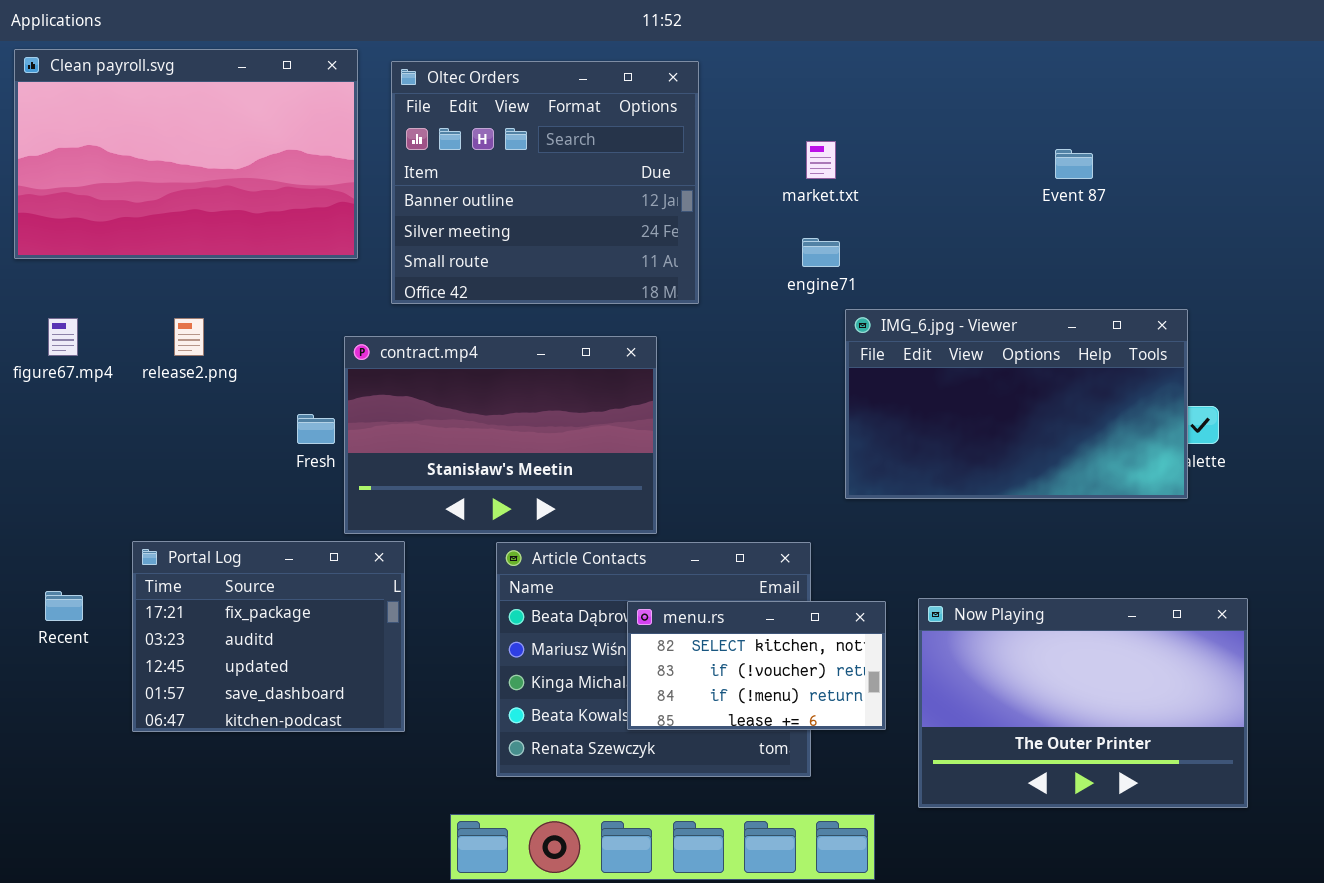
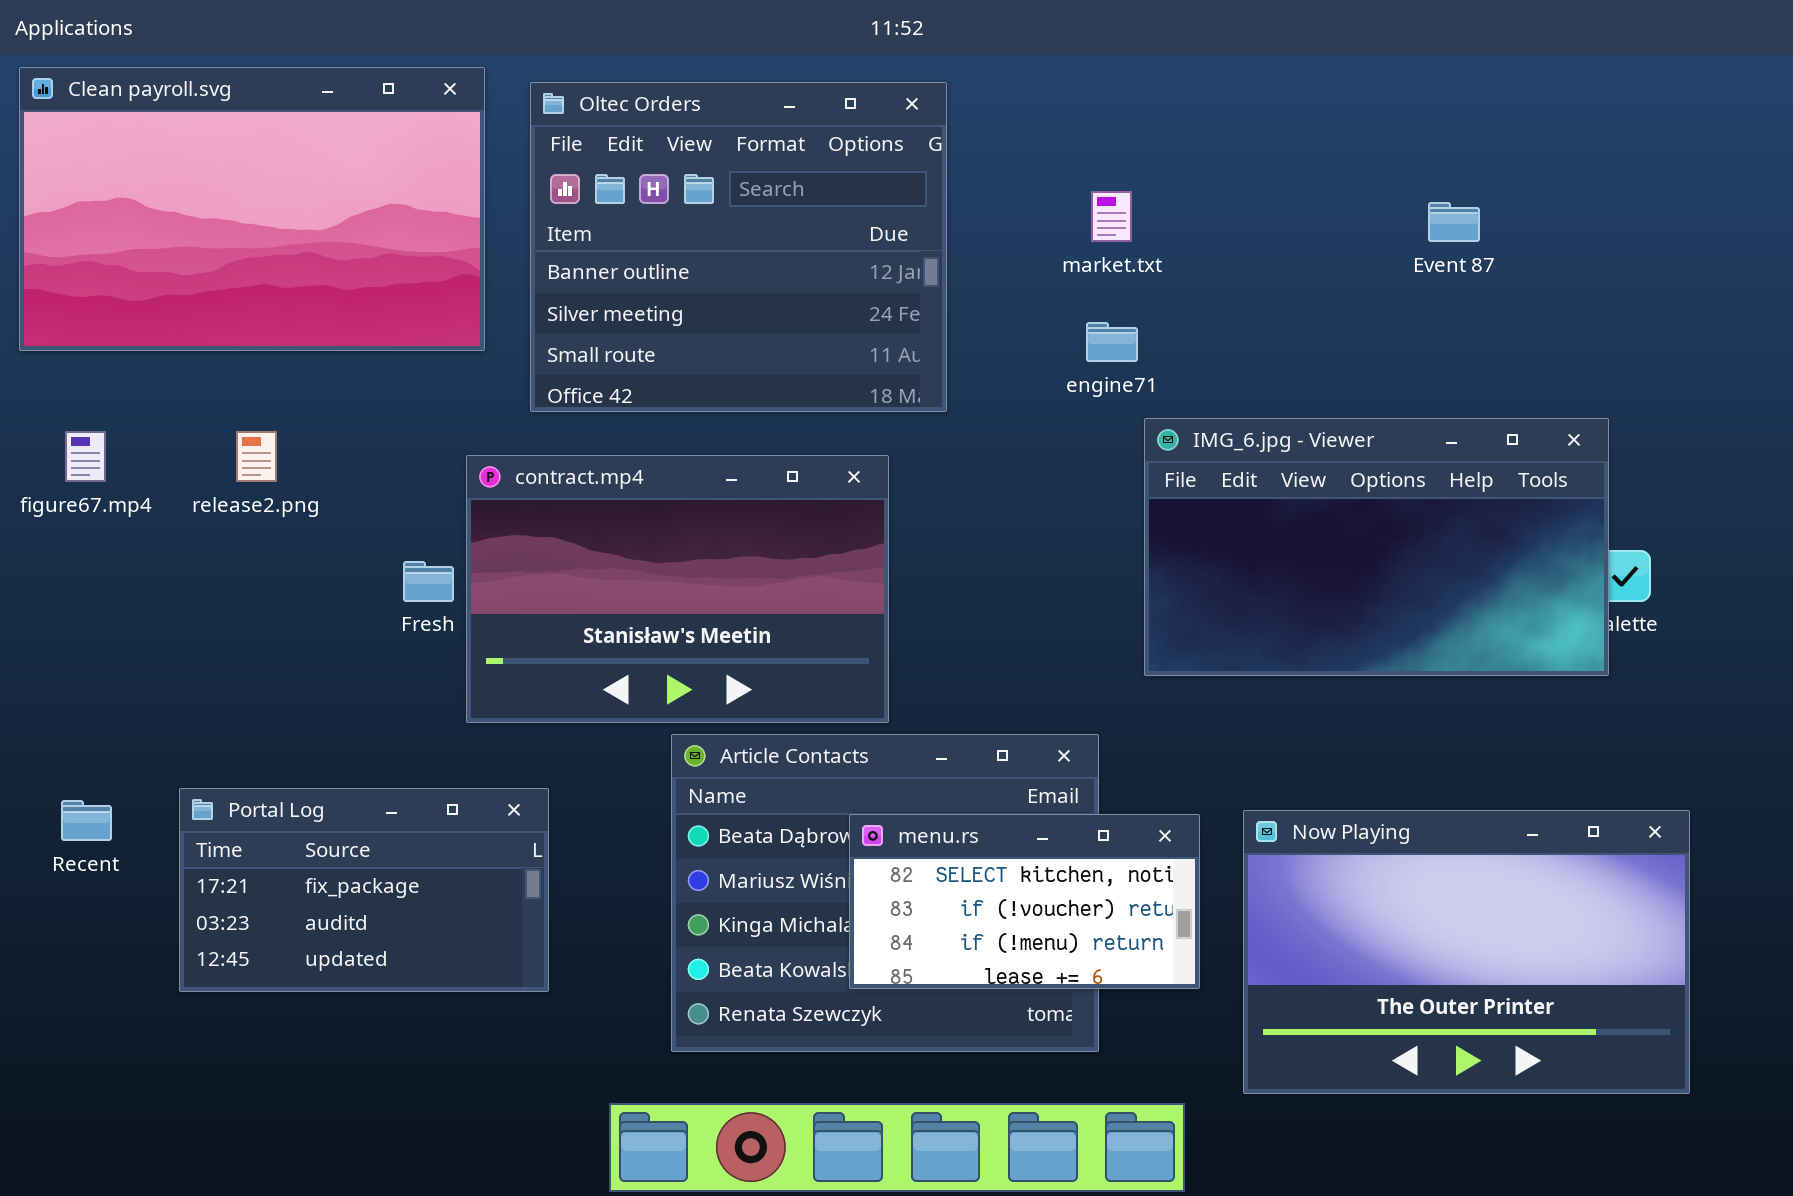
Portal Log: [132,541,405,732] -> [179,788,549,992], resized

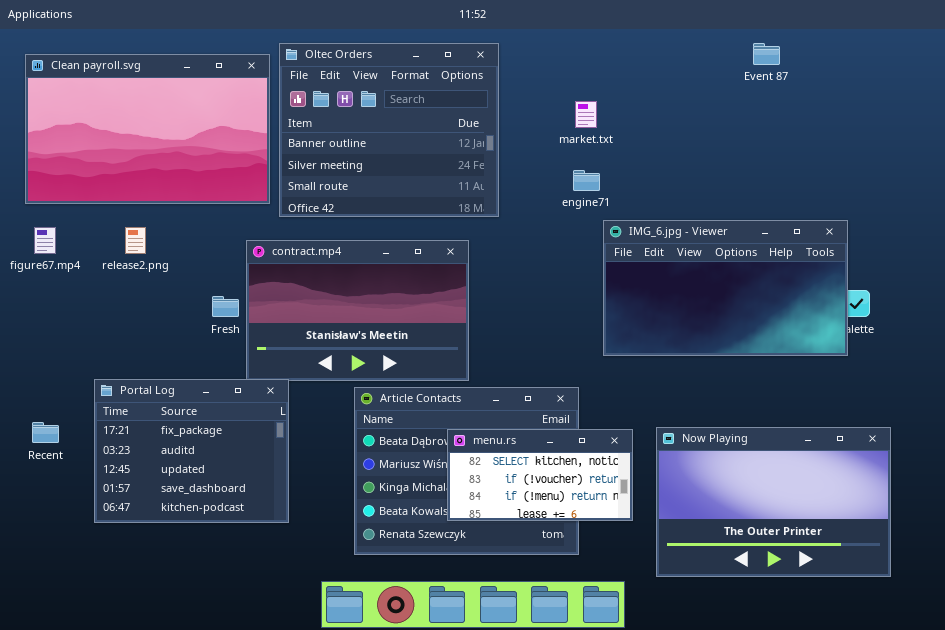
Clean payroll.svg: [19,67,485,351] -> [25,54,270,204], moved
Event 87: [1428,202,1480,242] -> [753,43,780,65], moved
Portal Log: [179,788,549,992] -> [94,379,289,523], resized

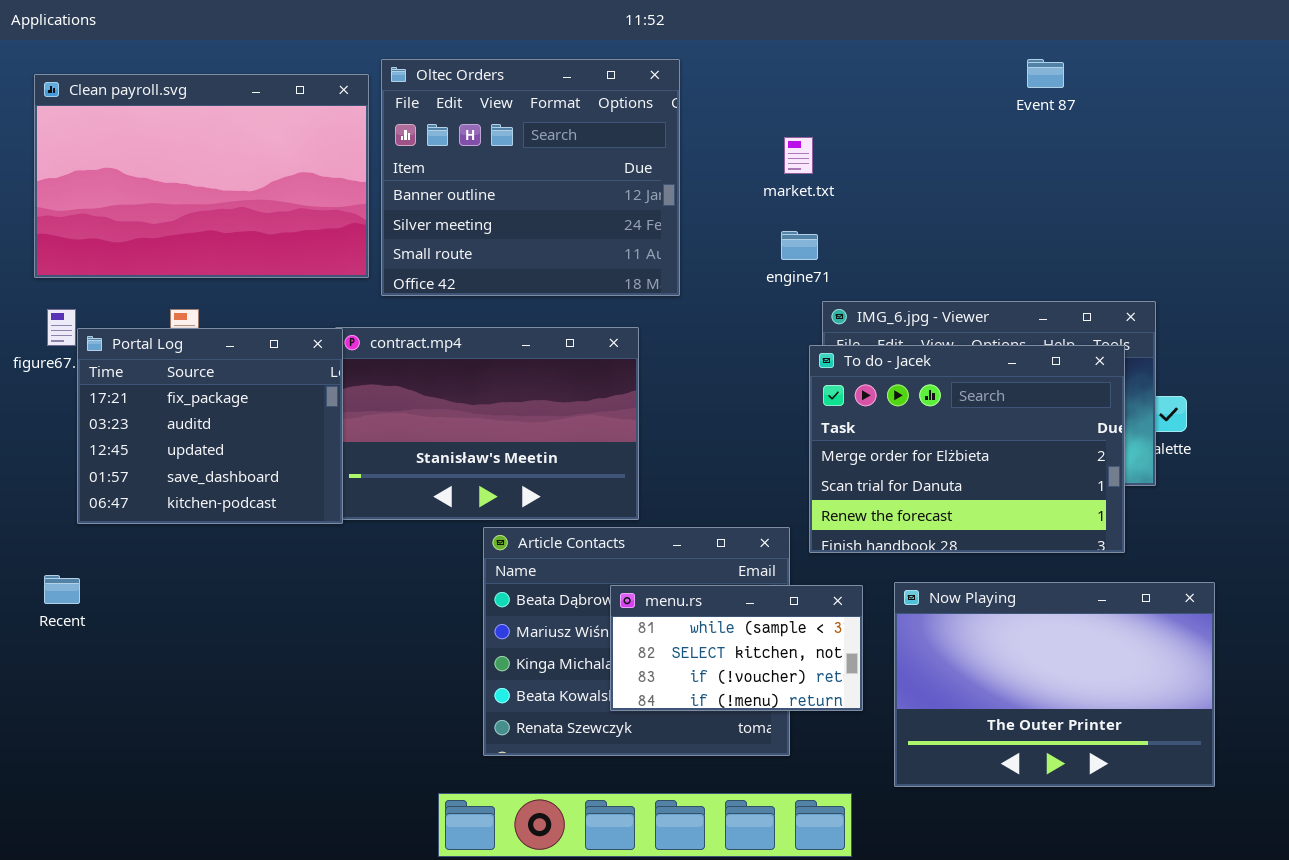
To do - Jacek: none -> [809,345,1125,553], opened
Portal Log: [94,379,289,523] -> [77,328,343,524], moved
menu.rs: [447,429,633,521] -> [610,585,863,711], scrolled up 1 row

